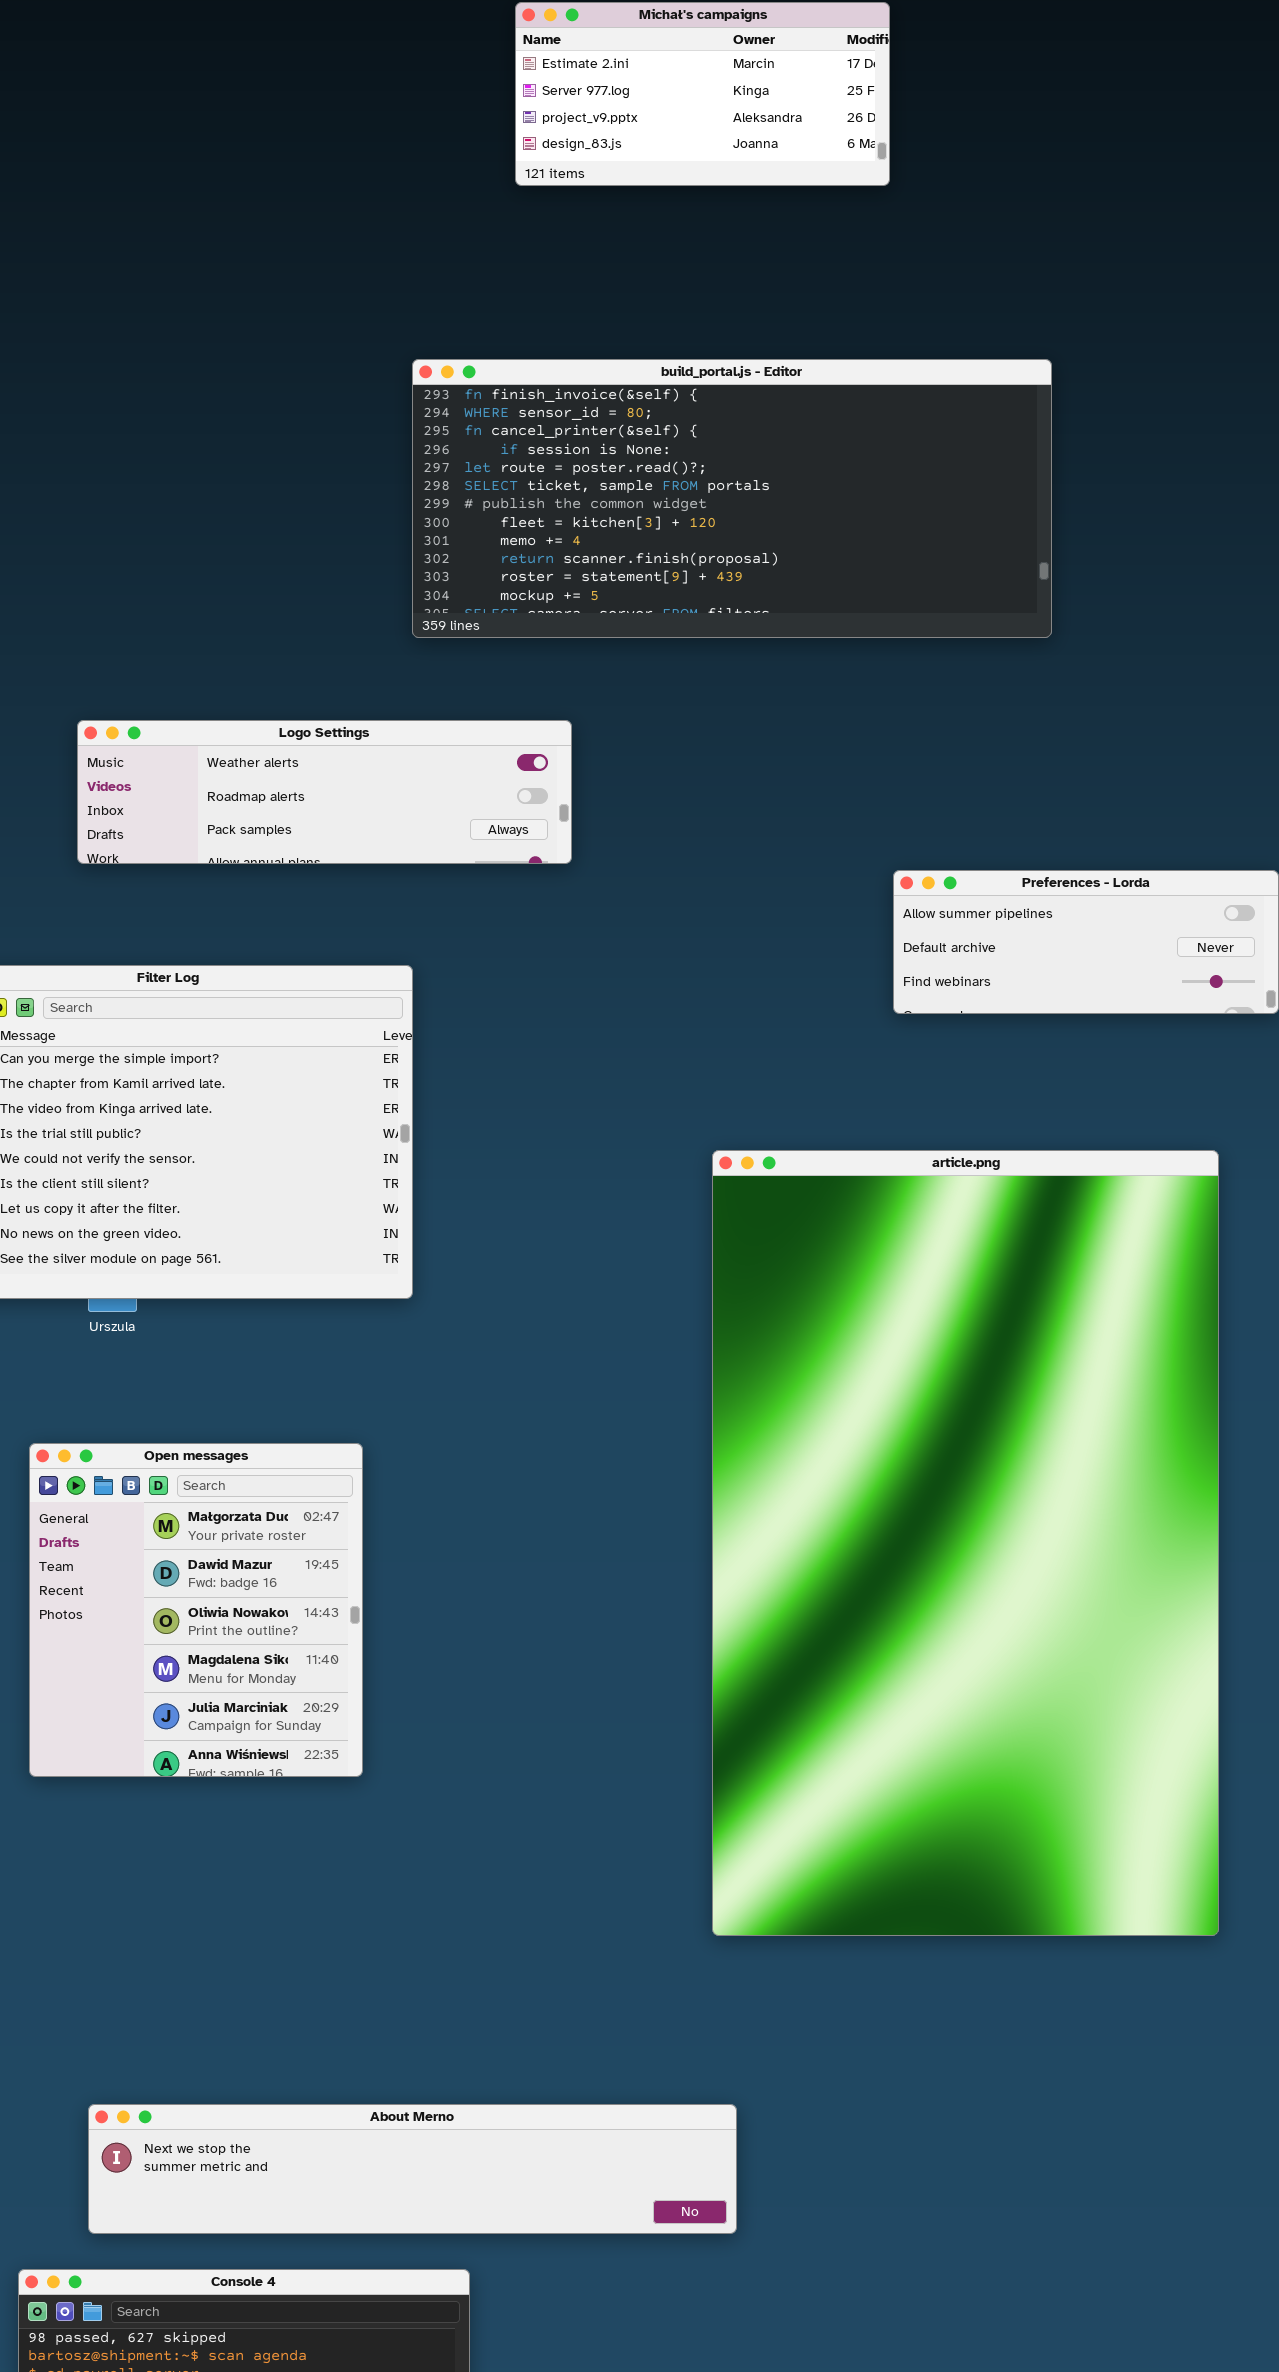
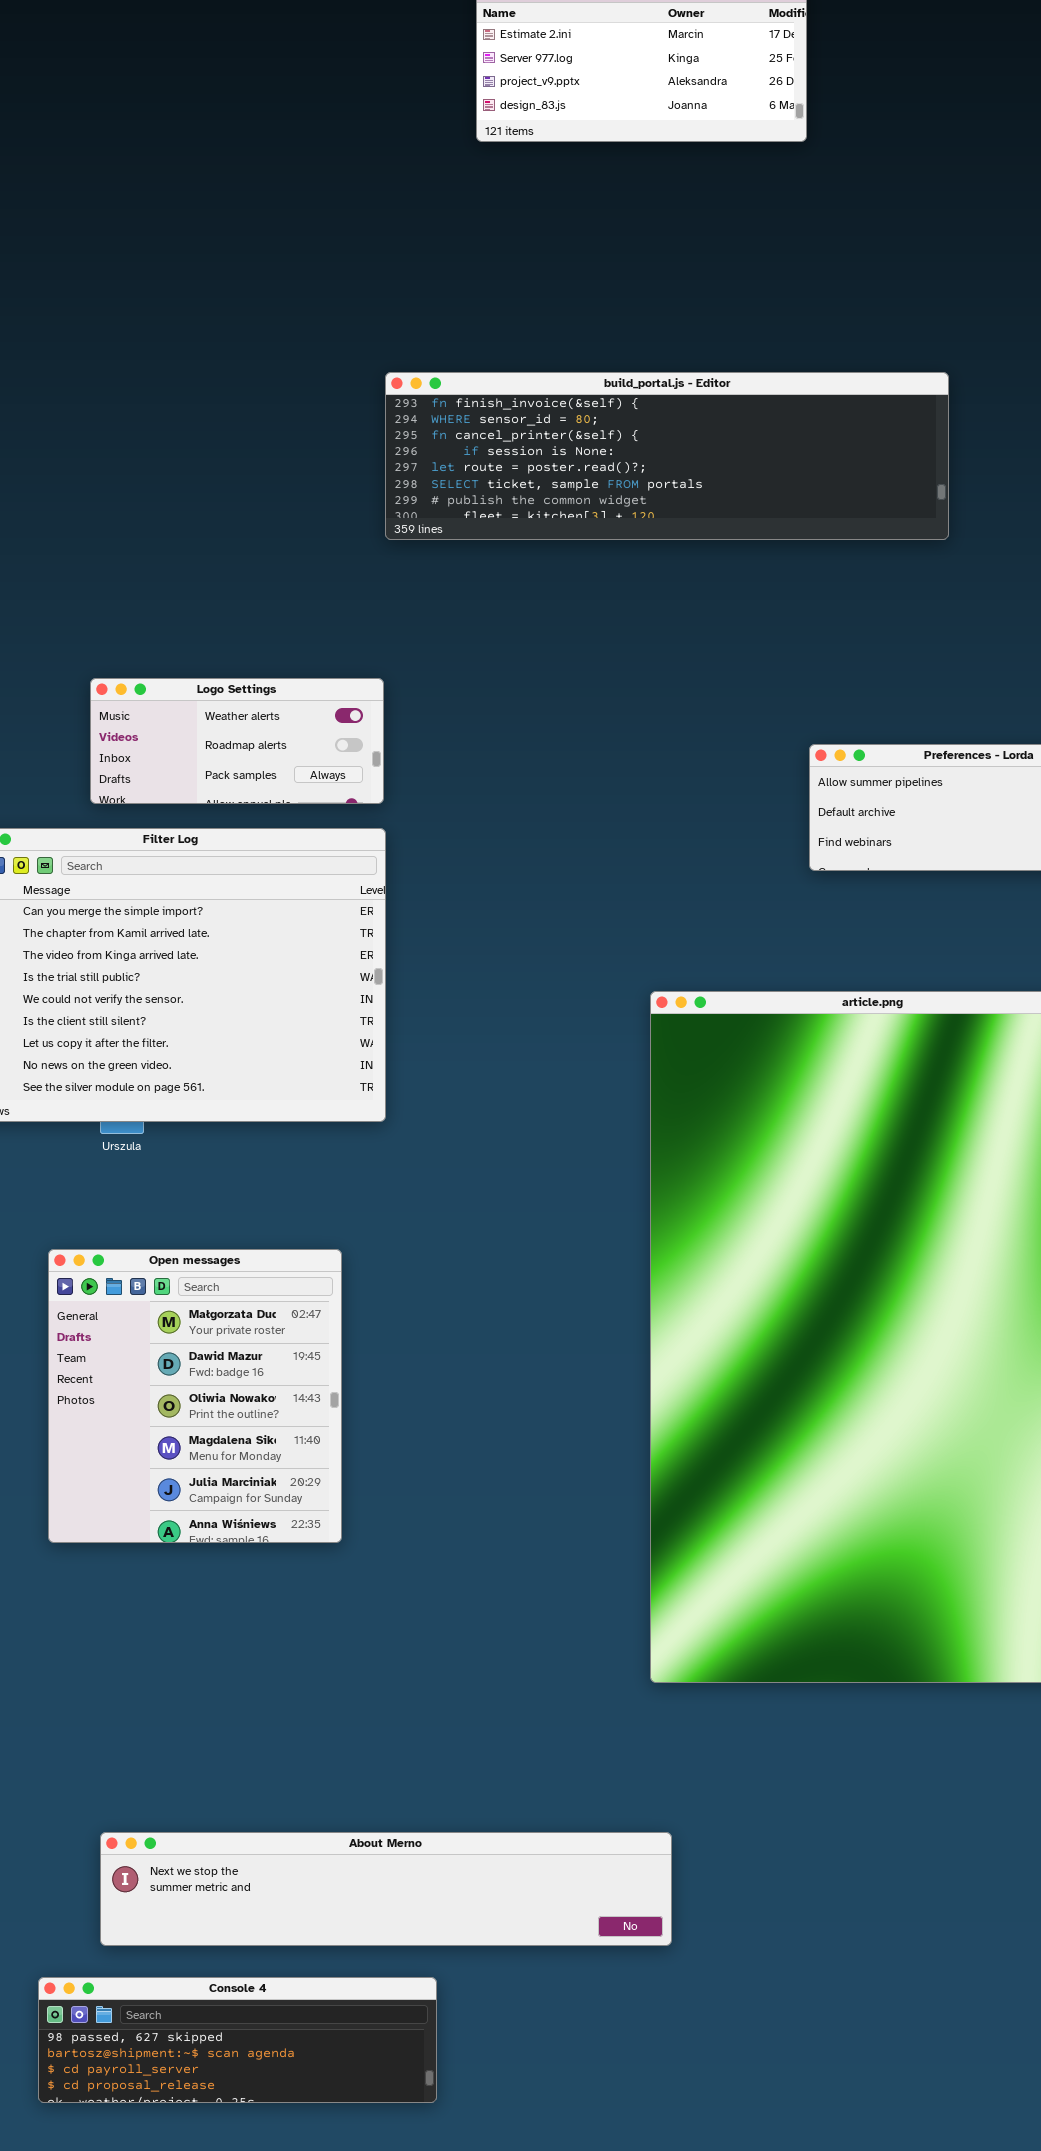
build_portal.js - Editor: [412,359,1052,638] -> [385,372,949,540], resized
Logo Settings: [77,720,572,864] -> [90,678,384,804], moved, resized

